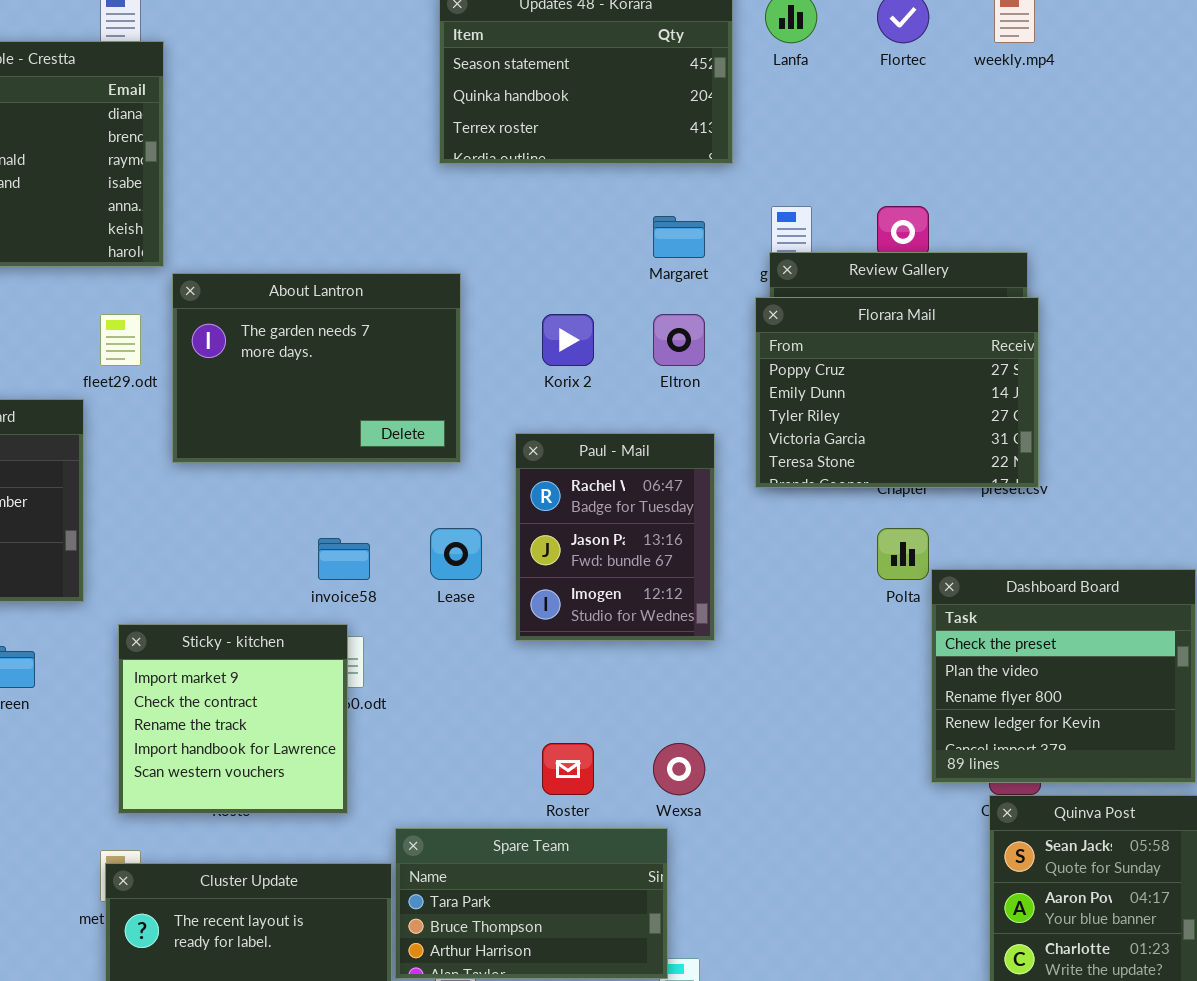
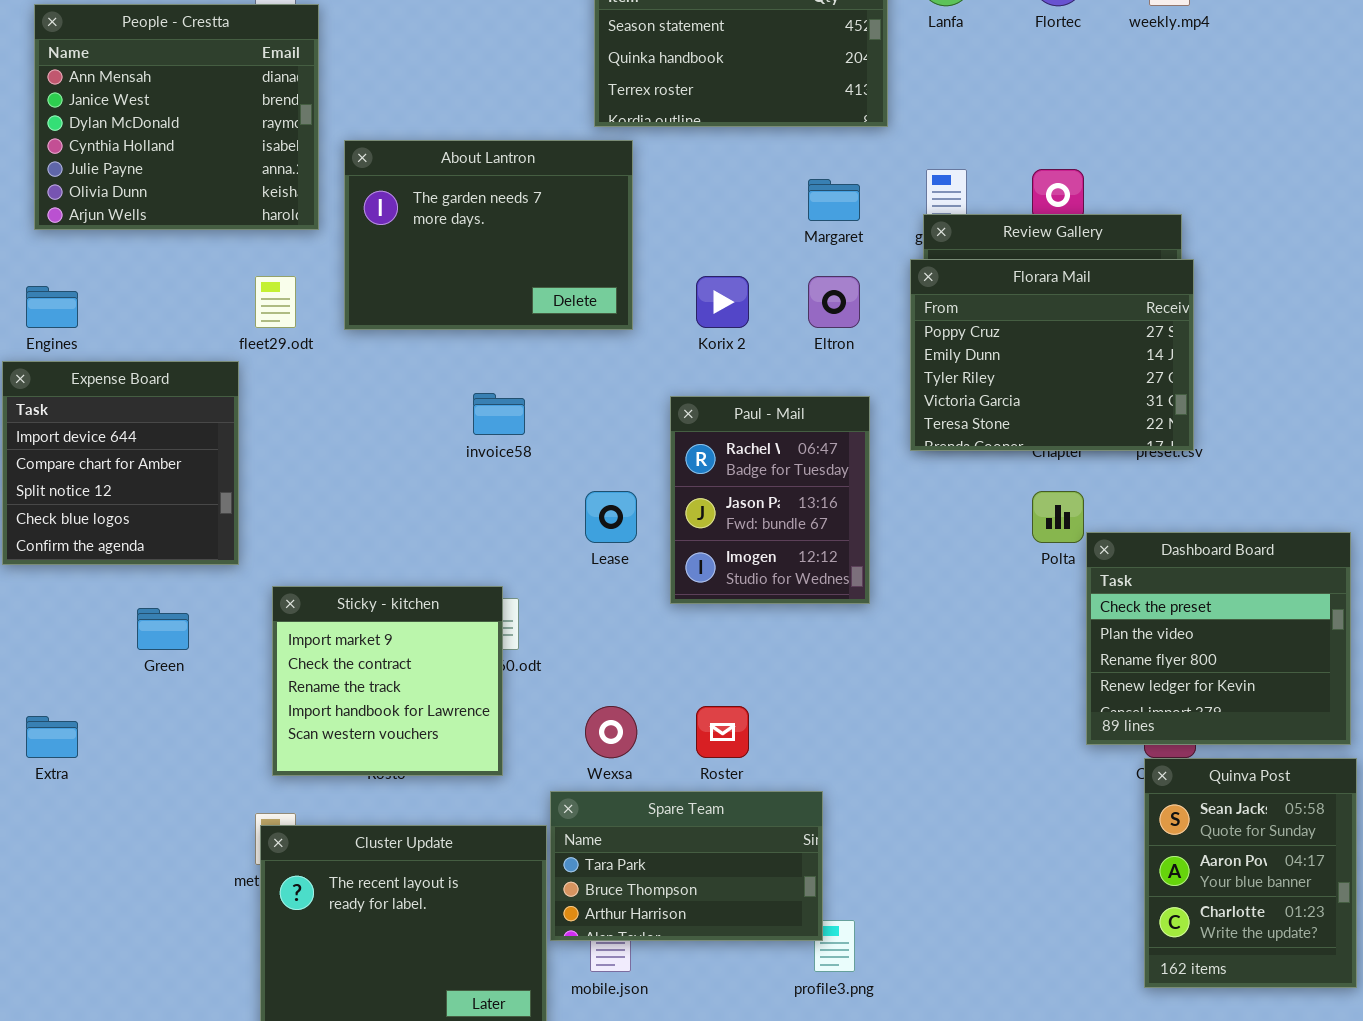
About Lantron: [172,273,461,463] -> [344,140,633,330], moved
invoice58: [318,538,370,580] -> [473,393,525,435], moved
Wexsa: [653,743,705,795] -> [585,706,637,758], moved

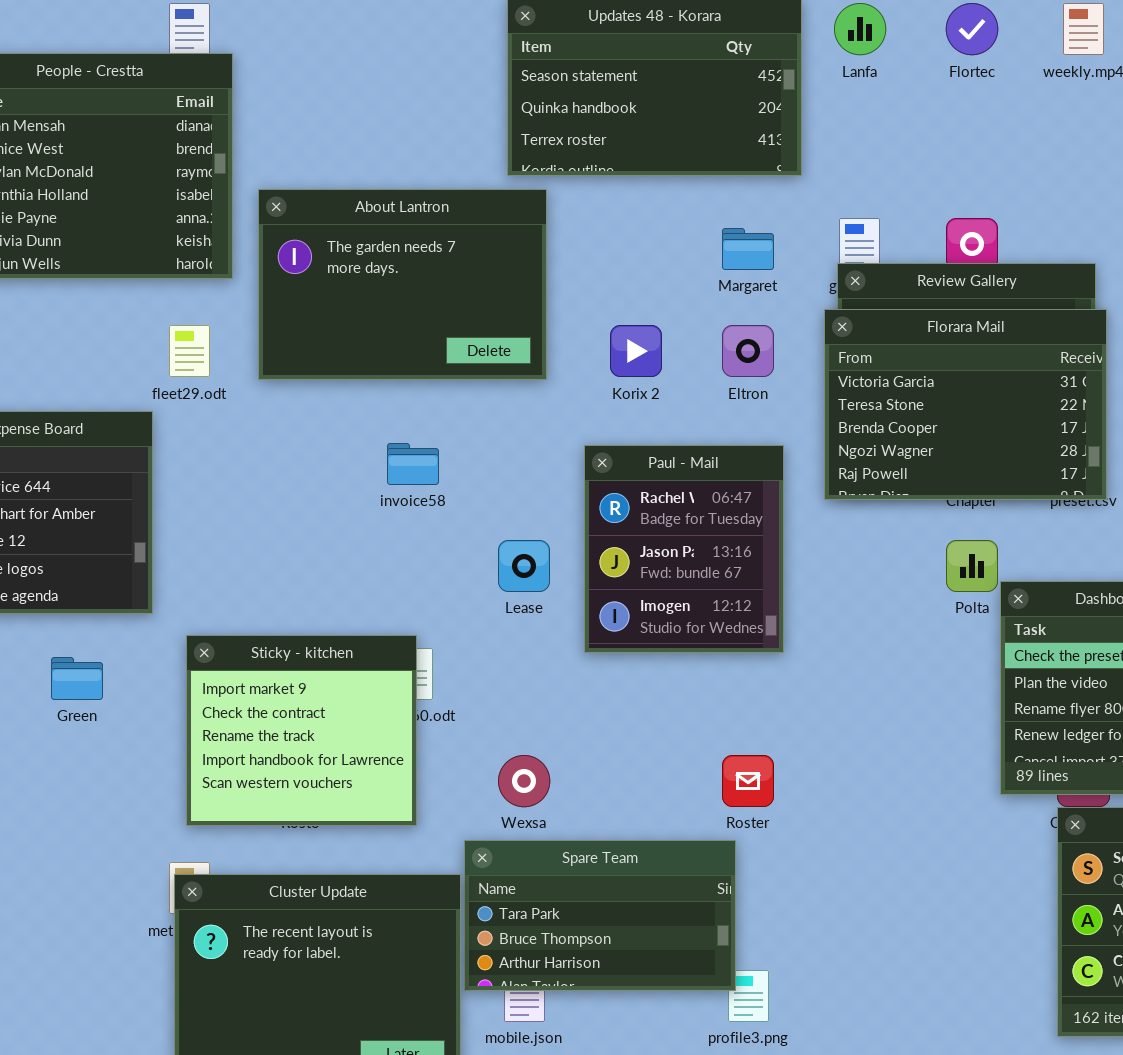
Florara Mail: [910,259,1194,451] -> [824,309,1107,500], scrolled down 3 rows
Roster: [696,706,749,758] -> [722,755,774,807], moved

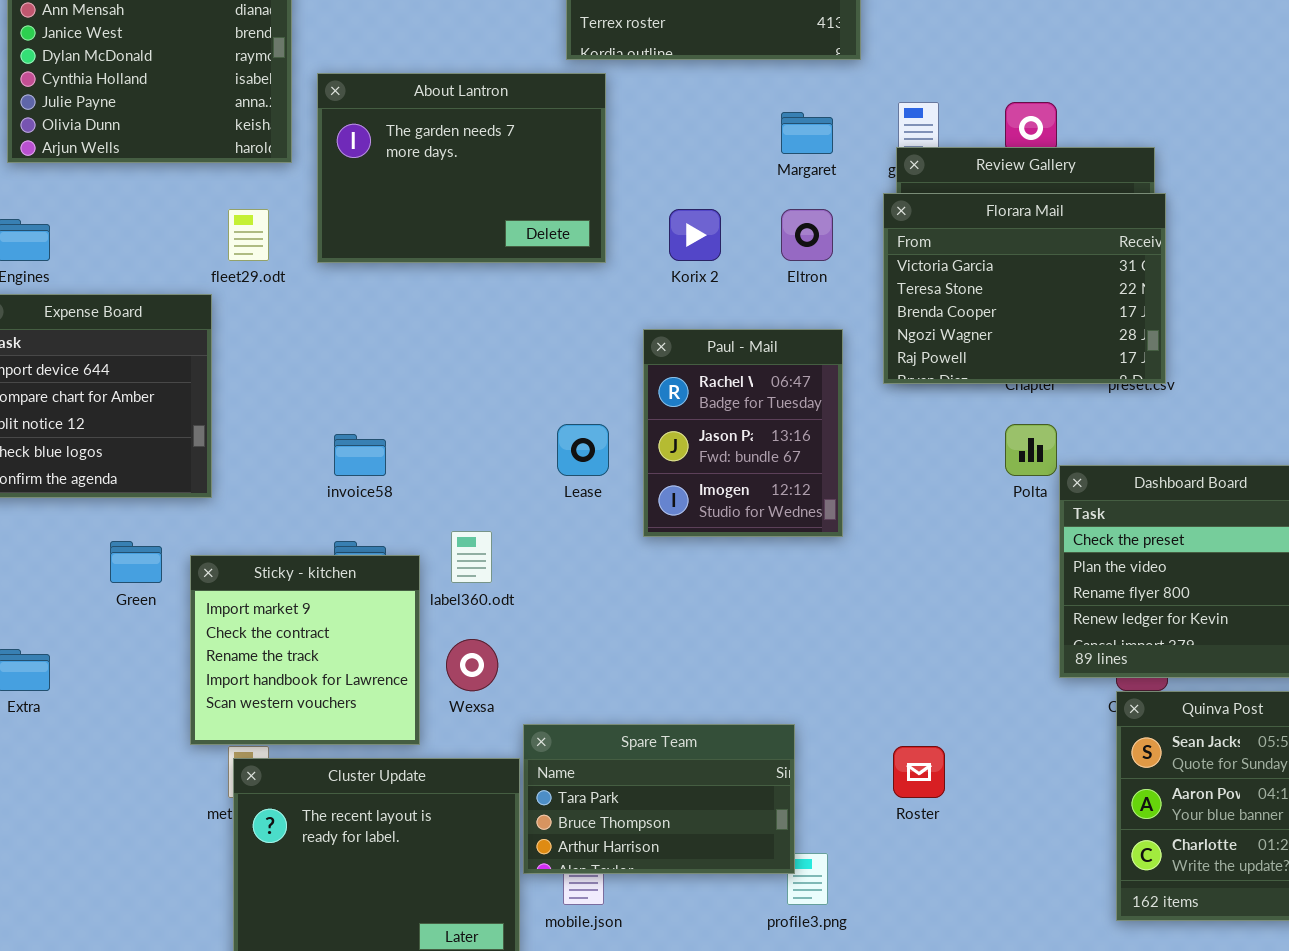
invoice58: [387,443,439,485] -> [334,434,386,476], moved
Sticky - kitchen: [186,635,417,826] -> [190,555,420,745], moved
Wexsa: [498,755,550,807] -> [446,639,498,691], moved
Roster: [722,755,774,807] -> [893,746,945,798], moved

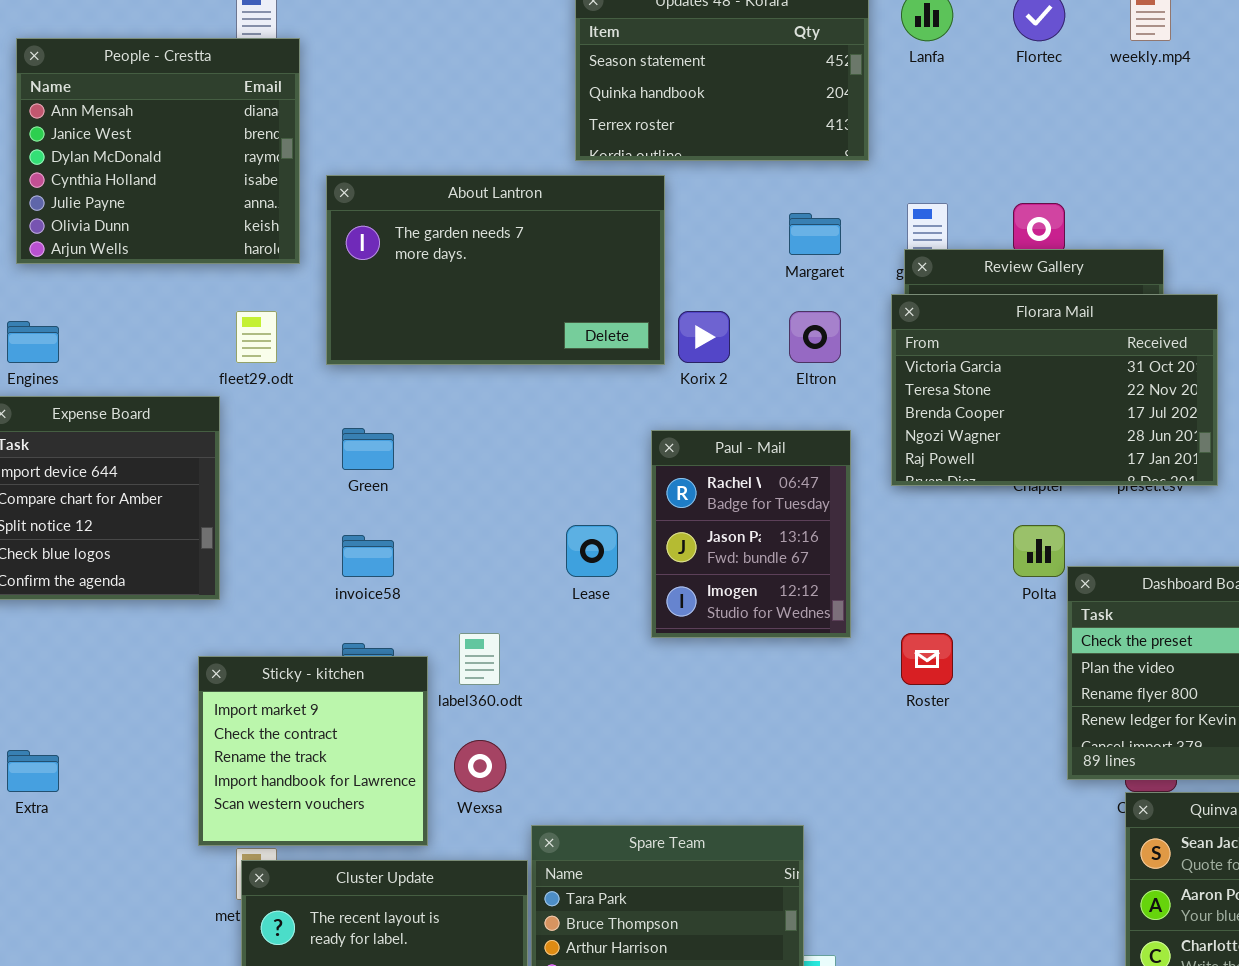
About Lantron: [317,73,606,263] -> [326,175,665,365], resized
Florara Mail: [883,193,1166,384] -> [891,294,1218,486], resized
Green: [110,541,162,583] -> [342,428,394,470], moved
Roster: [893,746,945,798] -> [901,633,953,685], moved

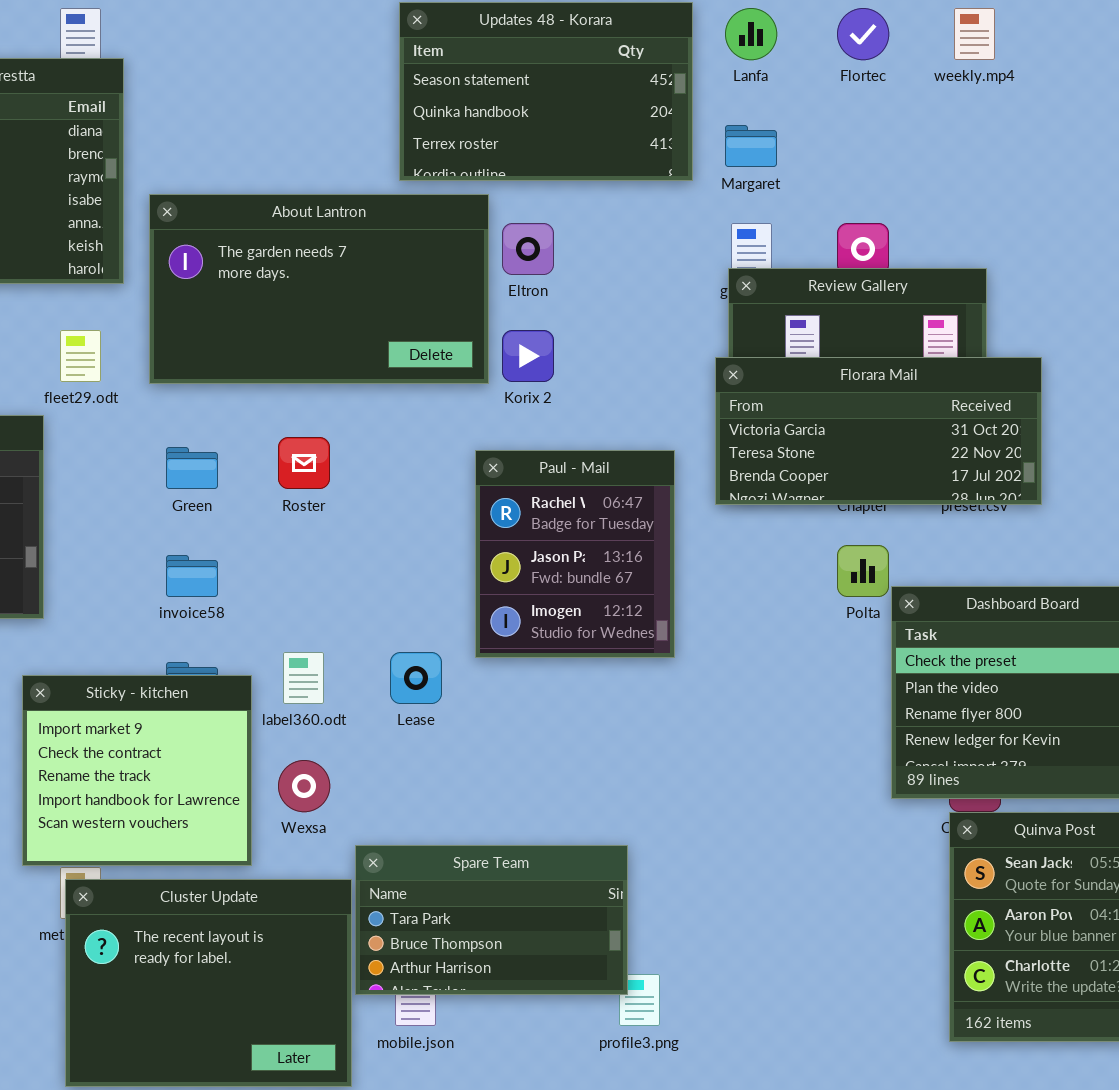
Margaret: [789,213,841,255] -> [725,125,777,167], moved
Florara Mail: [891,294,1218,486] -> [715,357,1042,505], resized
Eltron: [789,311,841,363] -> [502,223,554,275], moved
Lease: [566,525,618,577] -> [390,652,442,704], moved
Roster: [901,633,953,685] -> [278,437,330,489], moved

